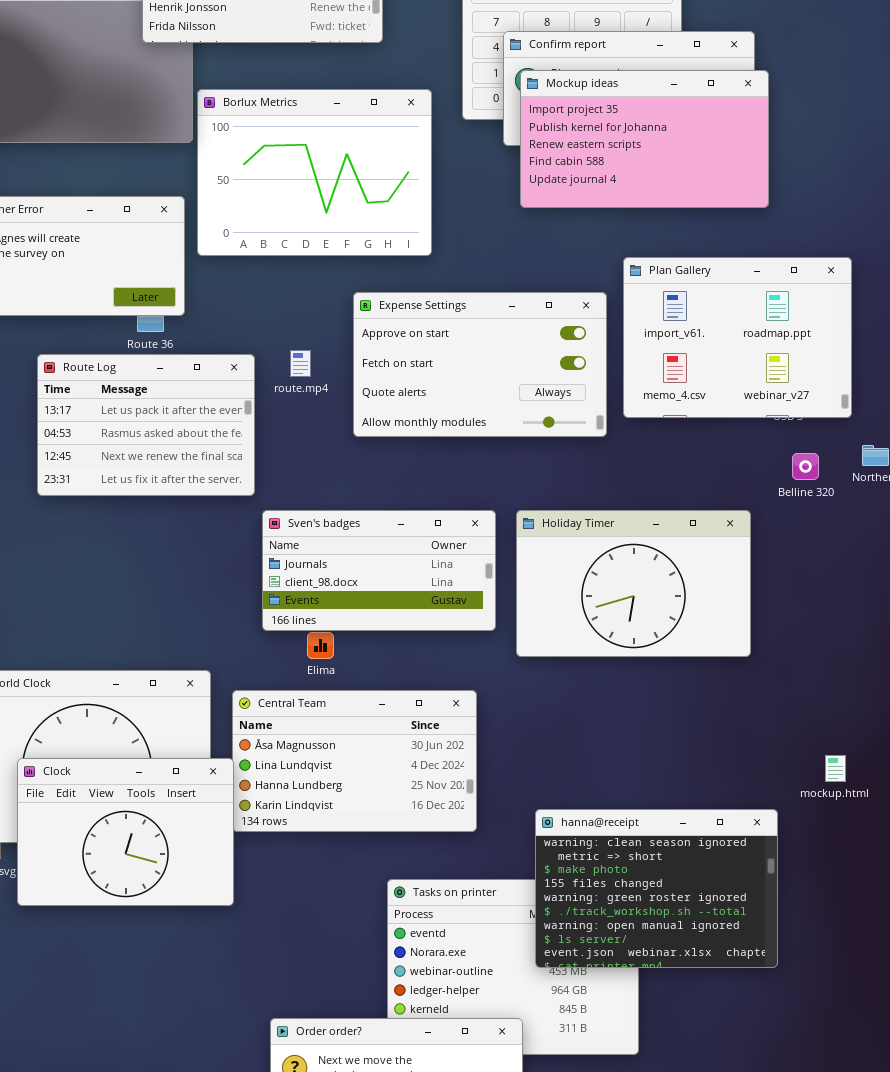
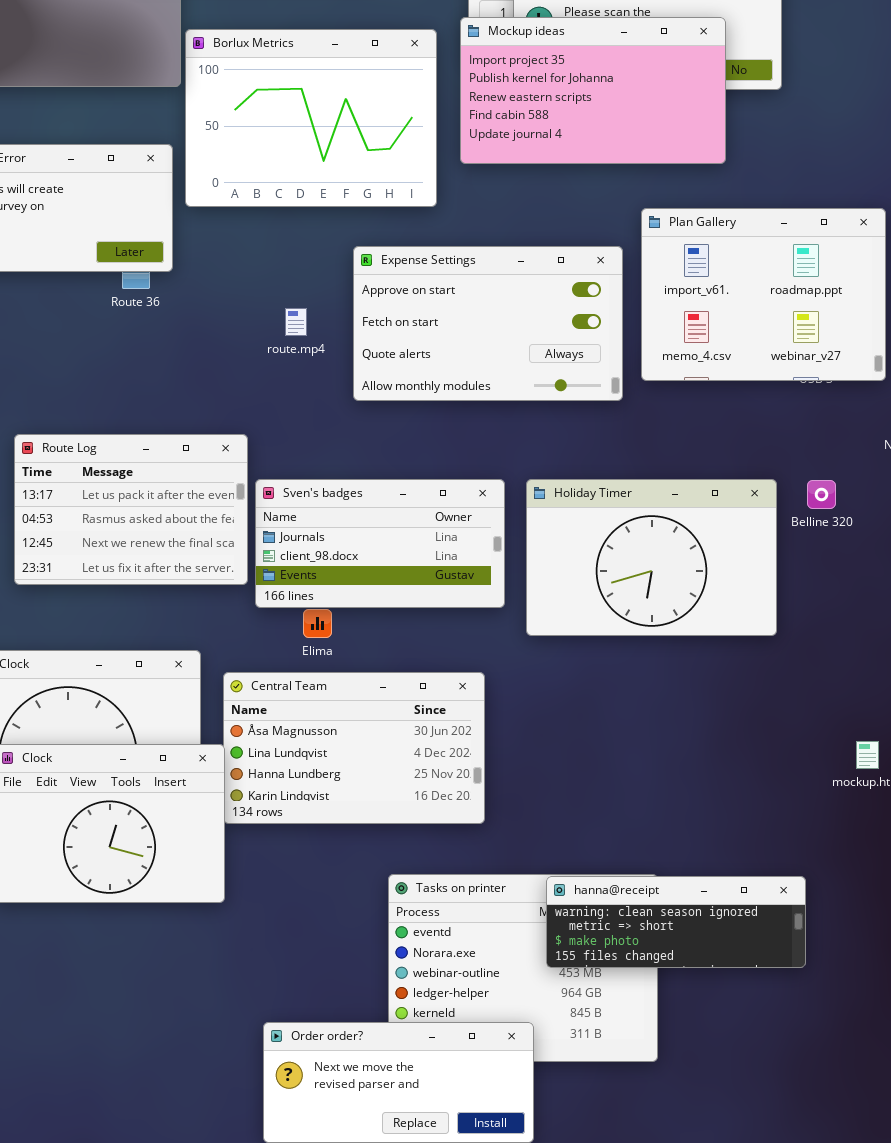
Mockup ideas: [520,70,769,208] -> [460,17,726,164], moved
Route Log: [37,354,255,496] -> [14,434,248,585], moved
Belline 320: [792,453,819,480] -> [807,480,836,509], moved
hanna@receipt: [535,809,778,968] -> [546,876,806,968], resized

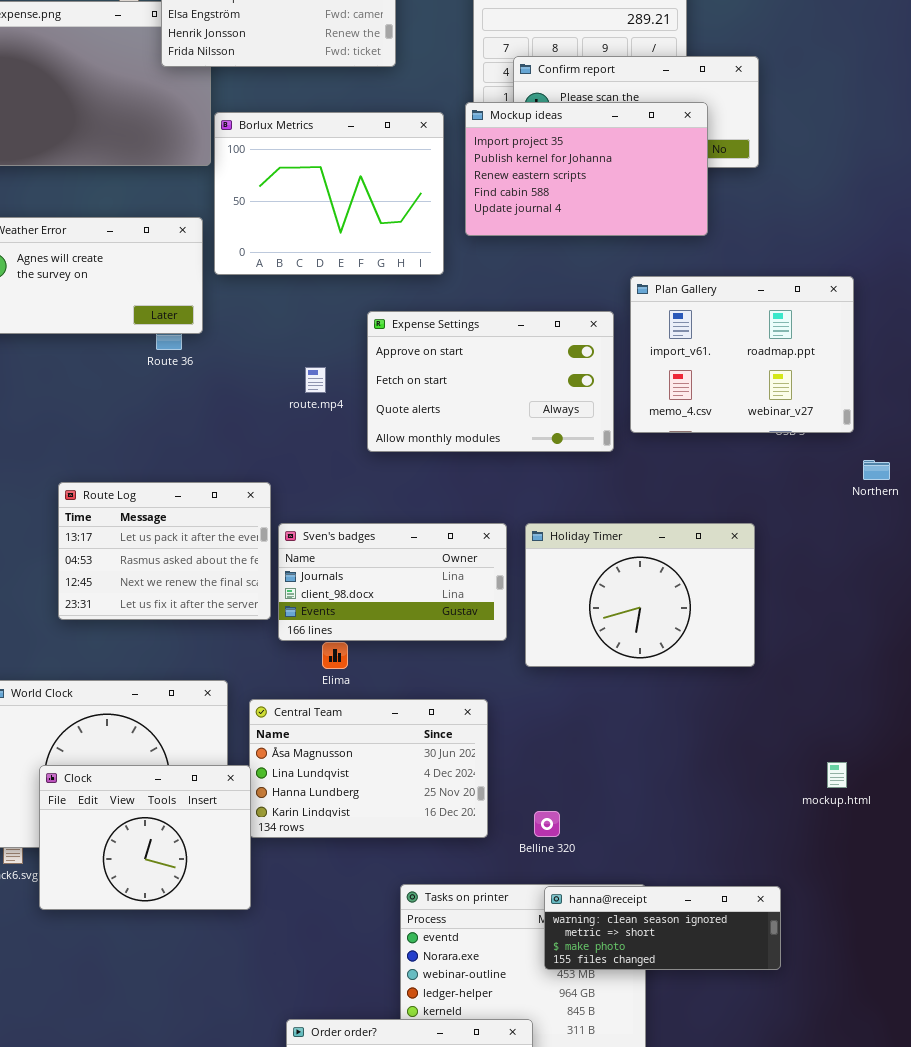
Belline 320: [807,480,836,509] -> [534,811,560,837], moved

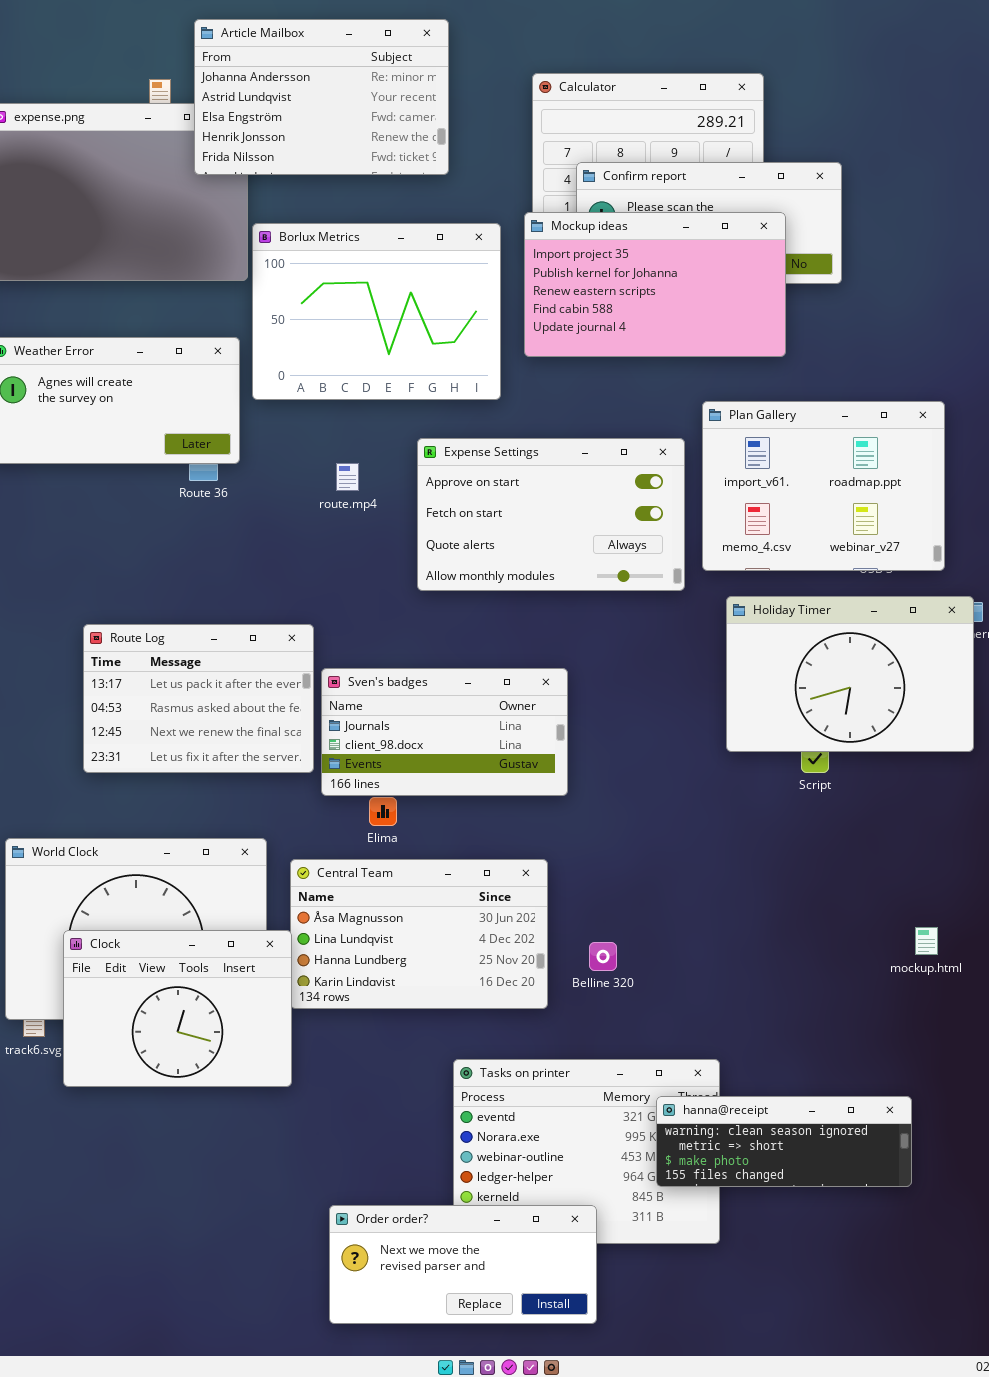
route.mp4: [305,367,326,393] -> [336,463,359,491], moved
Holiday Timer: [525,523,755,667] -> [726,596,974,752], moved
Belline 320: [534,811,560,837] -> [589,942,617,971], moved
hanna@receipt: [544,886,781,970] -> [656,1096,912,1187], moved

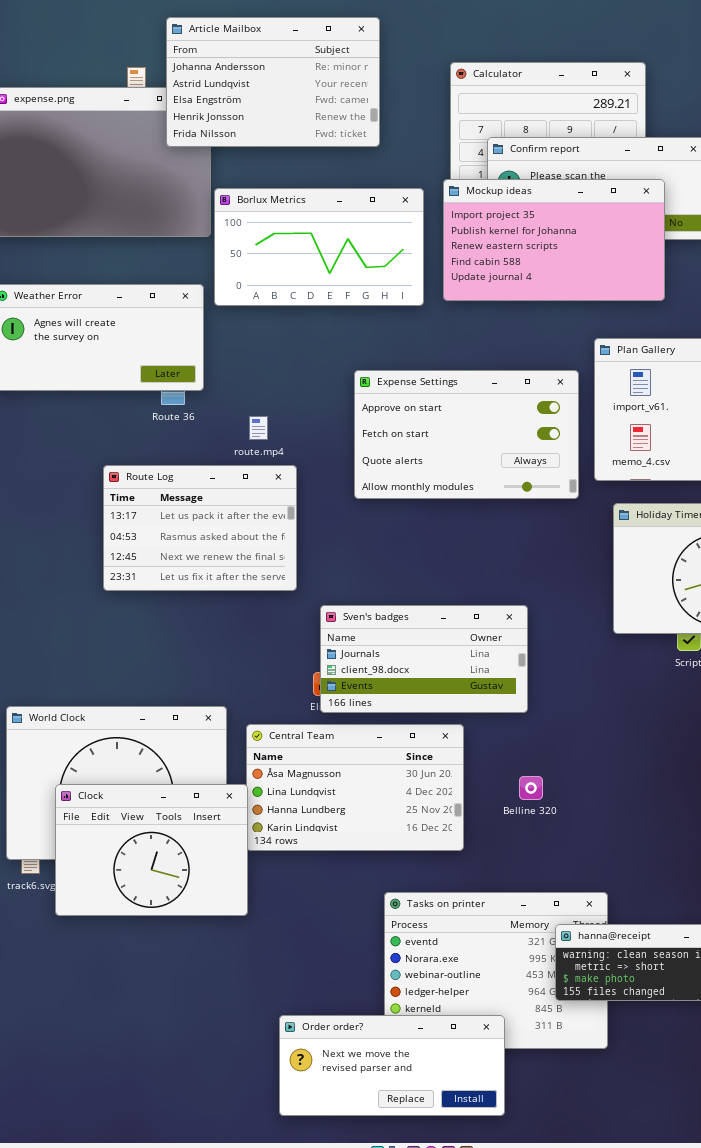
Borlux Metrics: [252,223,501,400] -> [214,188,424,306], resized
route.mp4: [336,463,359,491] -> [249,416,268,440], moved
Route Log: [83,624,314,773] -> [103,465,297,591], moved
Sven's badges: [321,668,568,796] -> [320,605,528,713], moved
Belline 320: [589,942,617,971] -> [519,776,543,800], moved

